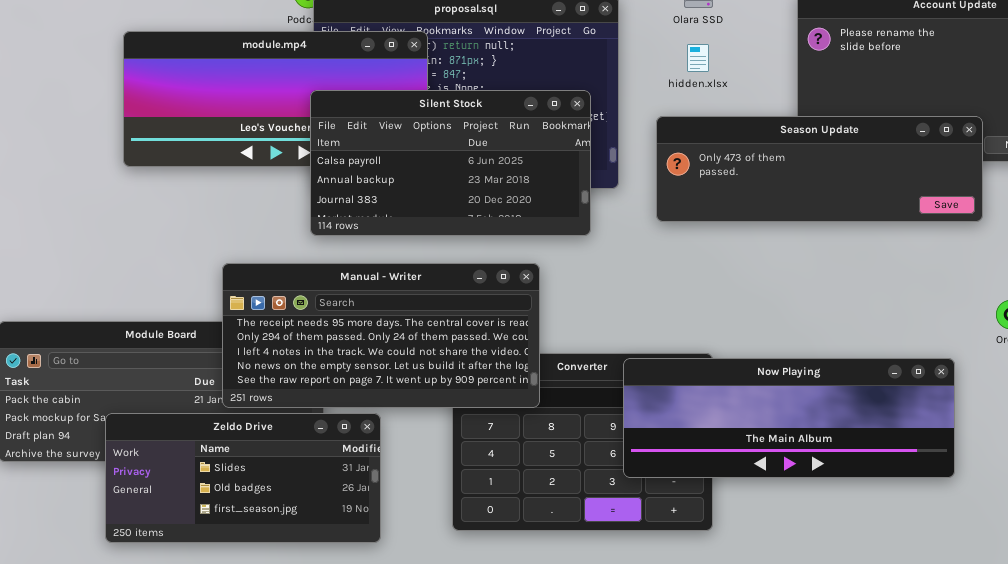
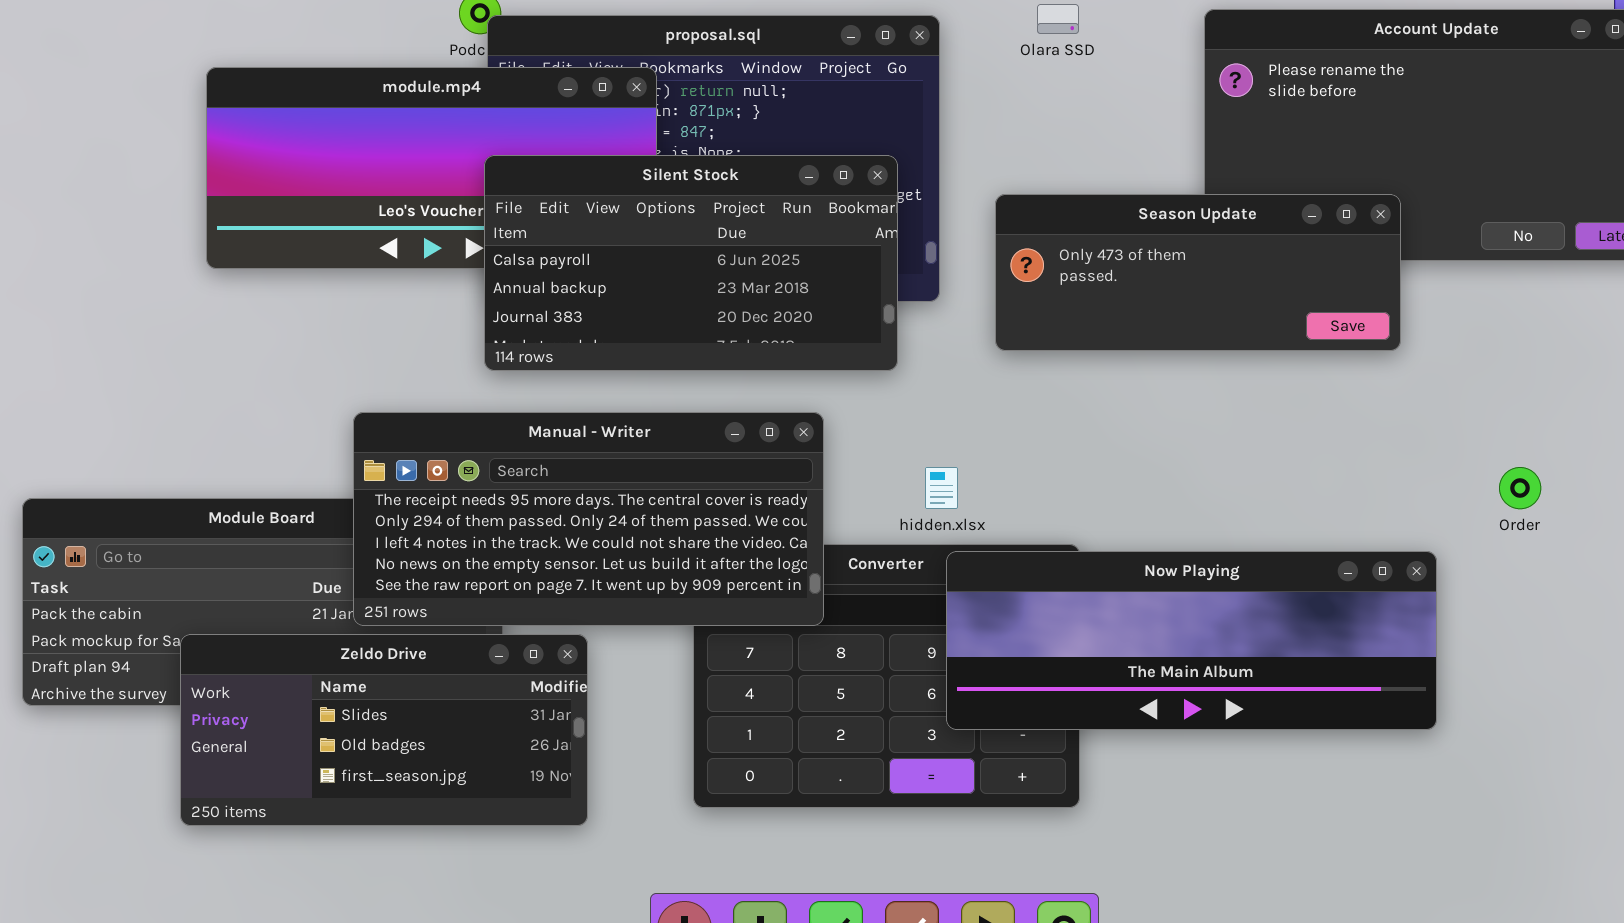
hidden.xlsx: [687,44,709,72] -> [925,467,958,509], moved
Season Update: [656,116,983,222] -> [995,194,1401,351], resized

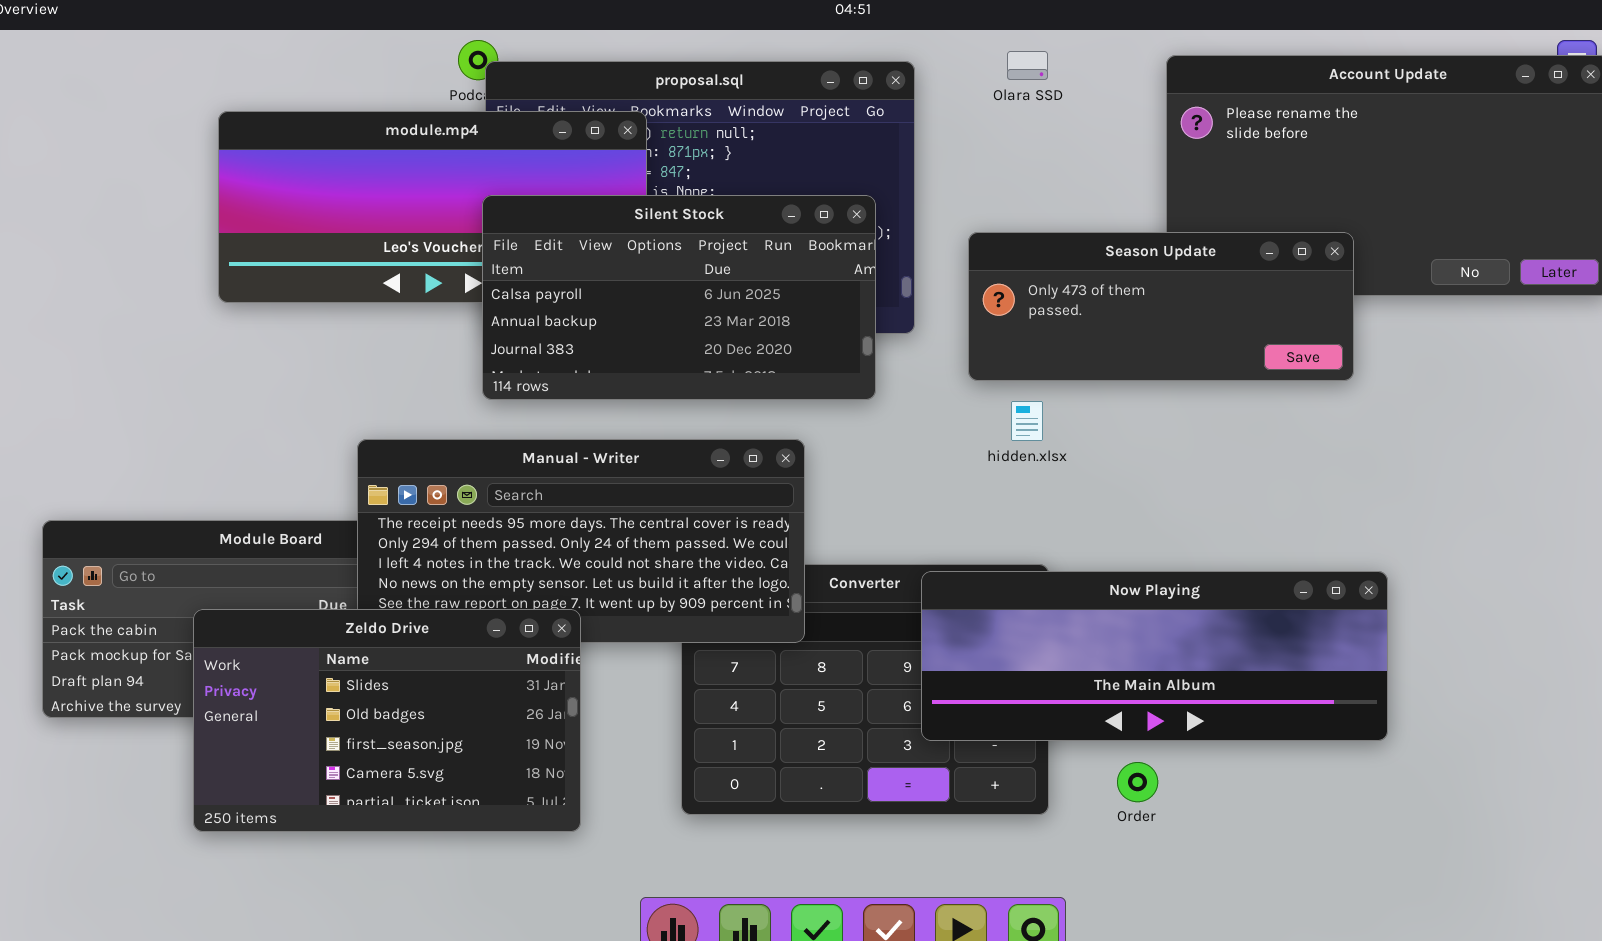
hidden.xlsx: [925,467,958,509] -> [1011,401,1043,441], moved
Order: [1499,467,1541,509] -> [1117,762,1158,802], moved
Zeldo Drive: [180,634,588,826] -> [193,609,581,832], resized

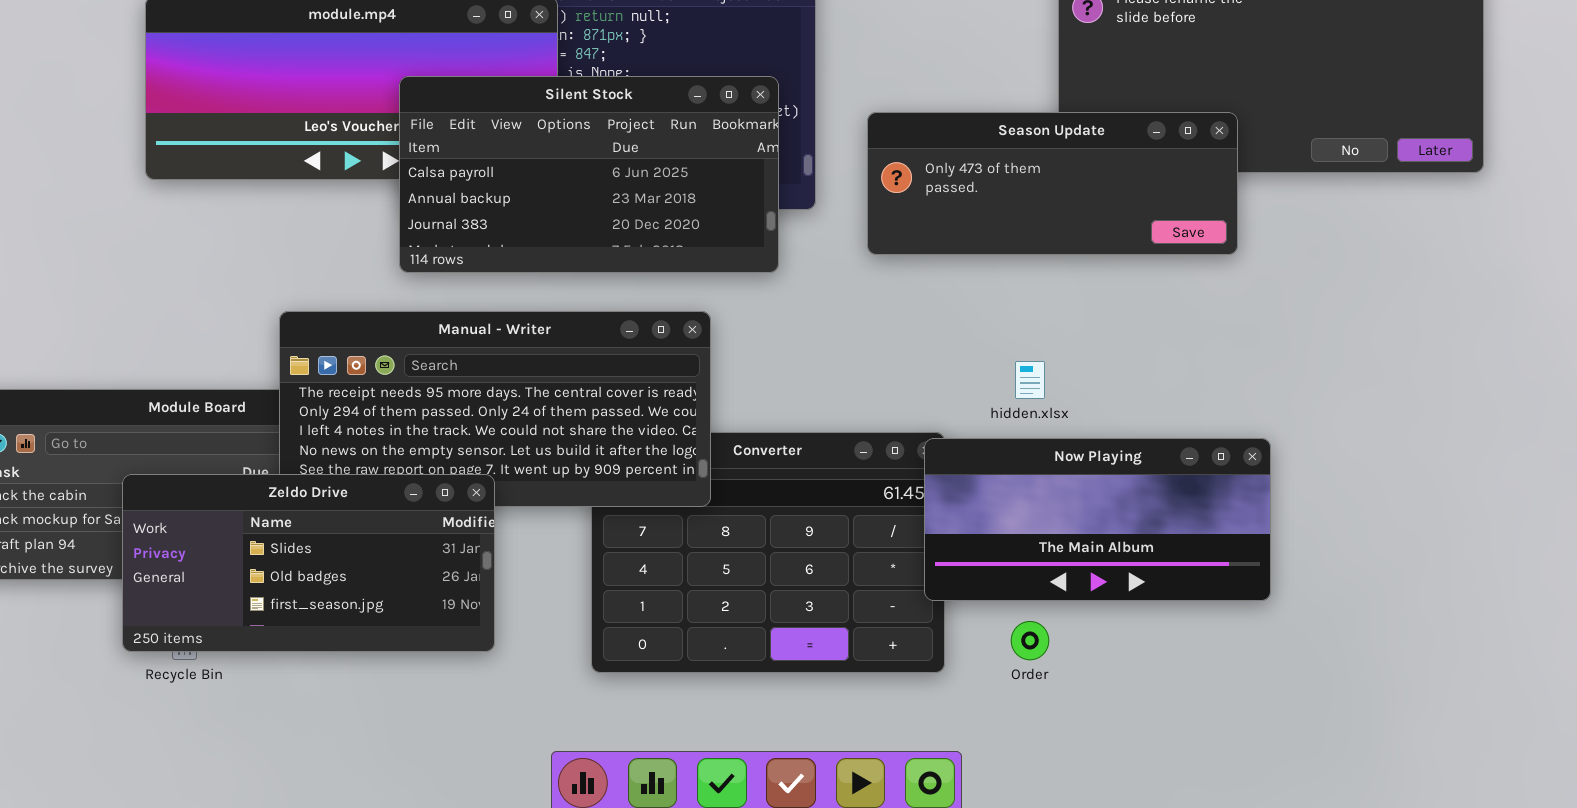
hidden.xlsx: [1011,401,1043,441] -> [1015,361,1045,399], moved
Now Playing: [921,571,1388,741] -> [924,438,1271,601], resized
Zeldo Drive: [193,609,581,832] -> [122,474,495,652], resized

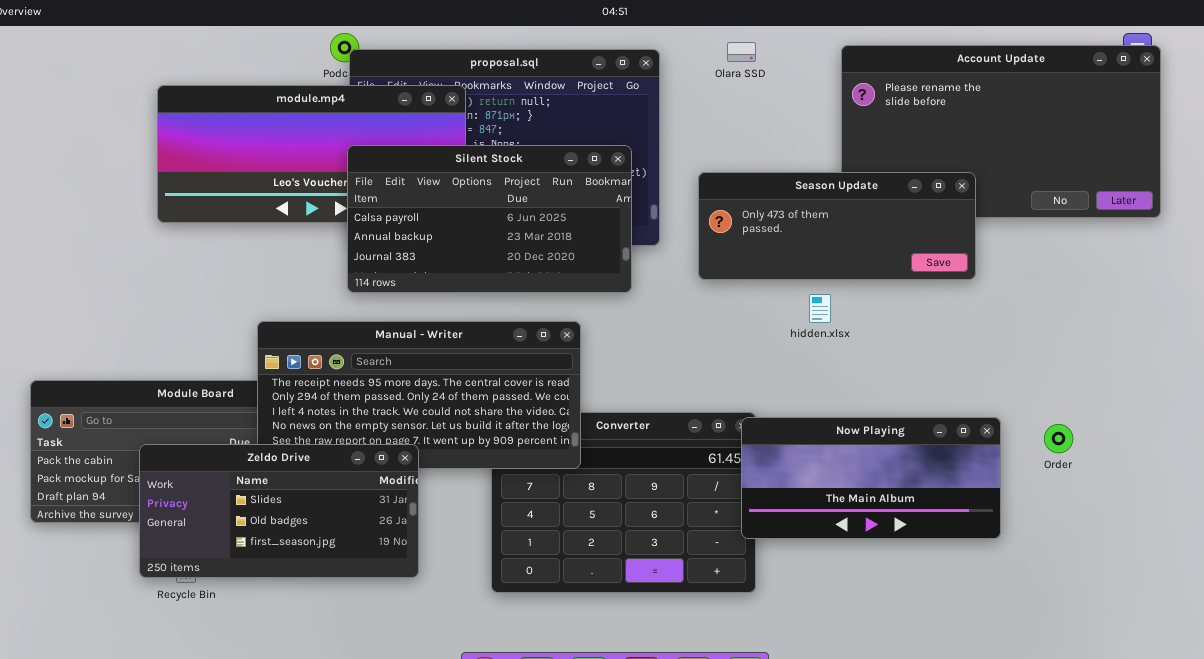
hidden.xlsx: [1015,361,1045,399] -> [809,294,831,323], moved
Order: [1011,621,1049,660] -> [1044,424,1073,453], moved

